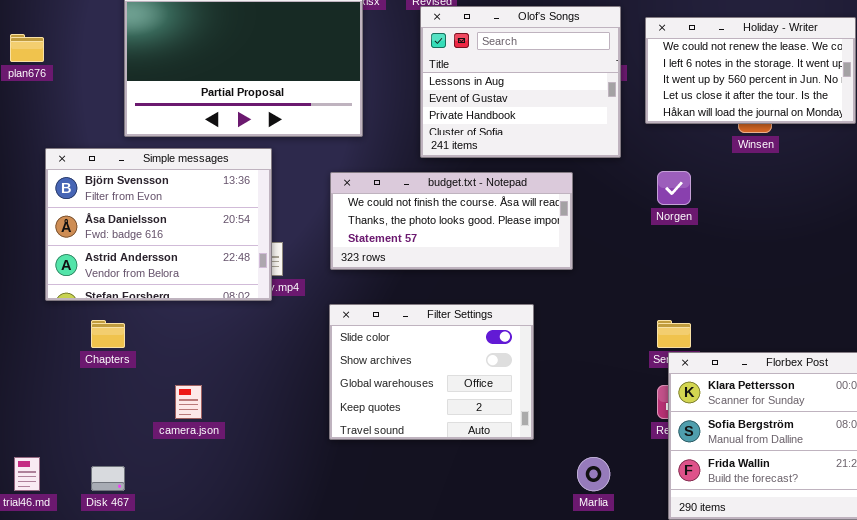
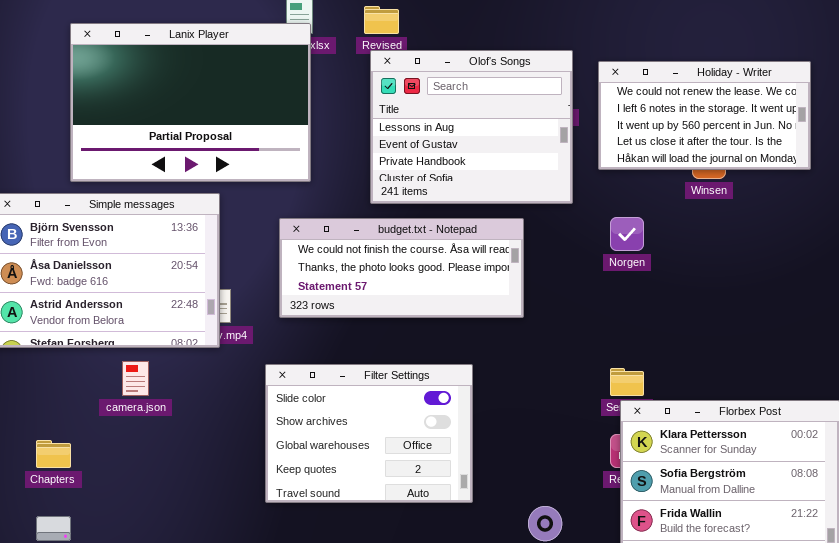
Filter Settings: [329,304,534,440] -> [265,364,473,503], moved
Chapters: [91,320,125,348] -> [36,440,71,468], moved
camera.json: [175,385,202,419] -> [122,361,149,396], moved

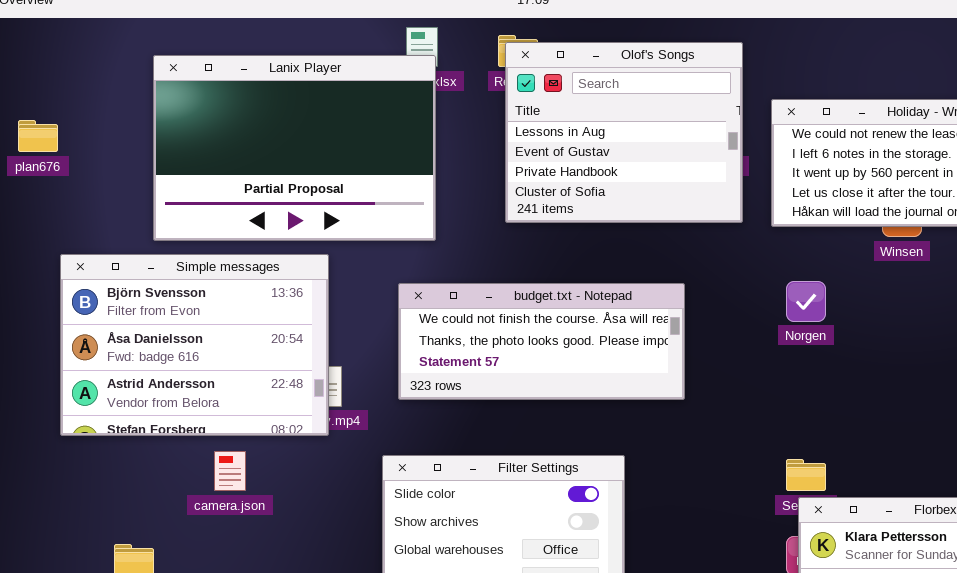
Olof's Songs: [370,50,573,204] -> [505,42,743,223], moved

